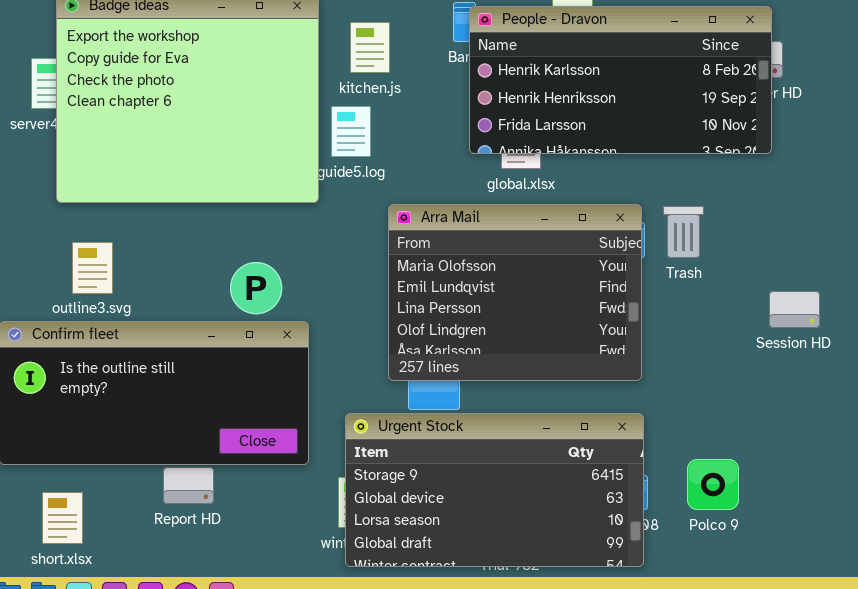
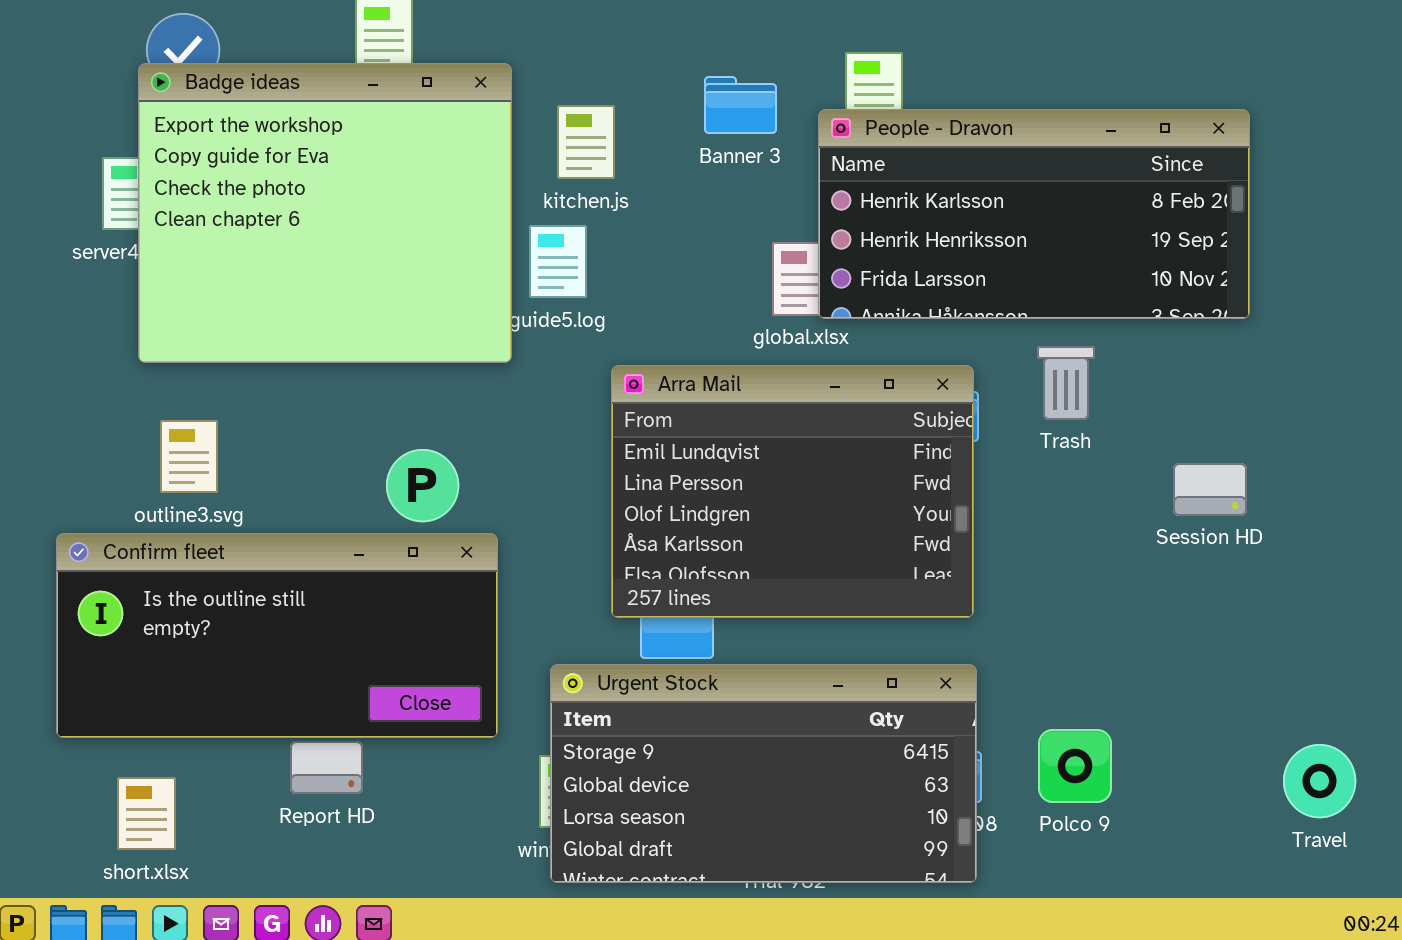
People - Dravon: [469,6,772,154] -> [818,109,1250,319], moved
Arra Mail: [388,204,642,381] -> [611,365,974,618], scrolled down 1 row
Trash: [663,206,704,258] -> [1037,346,1095,420], moved
Session HD: [769,291,820,328] -> [1173,463,1247,516], moved

